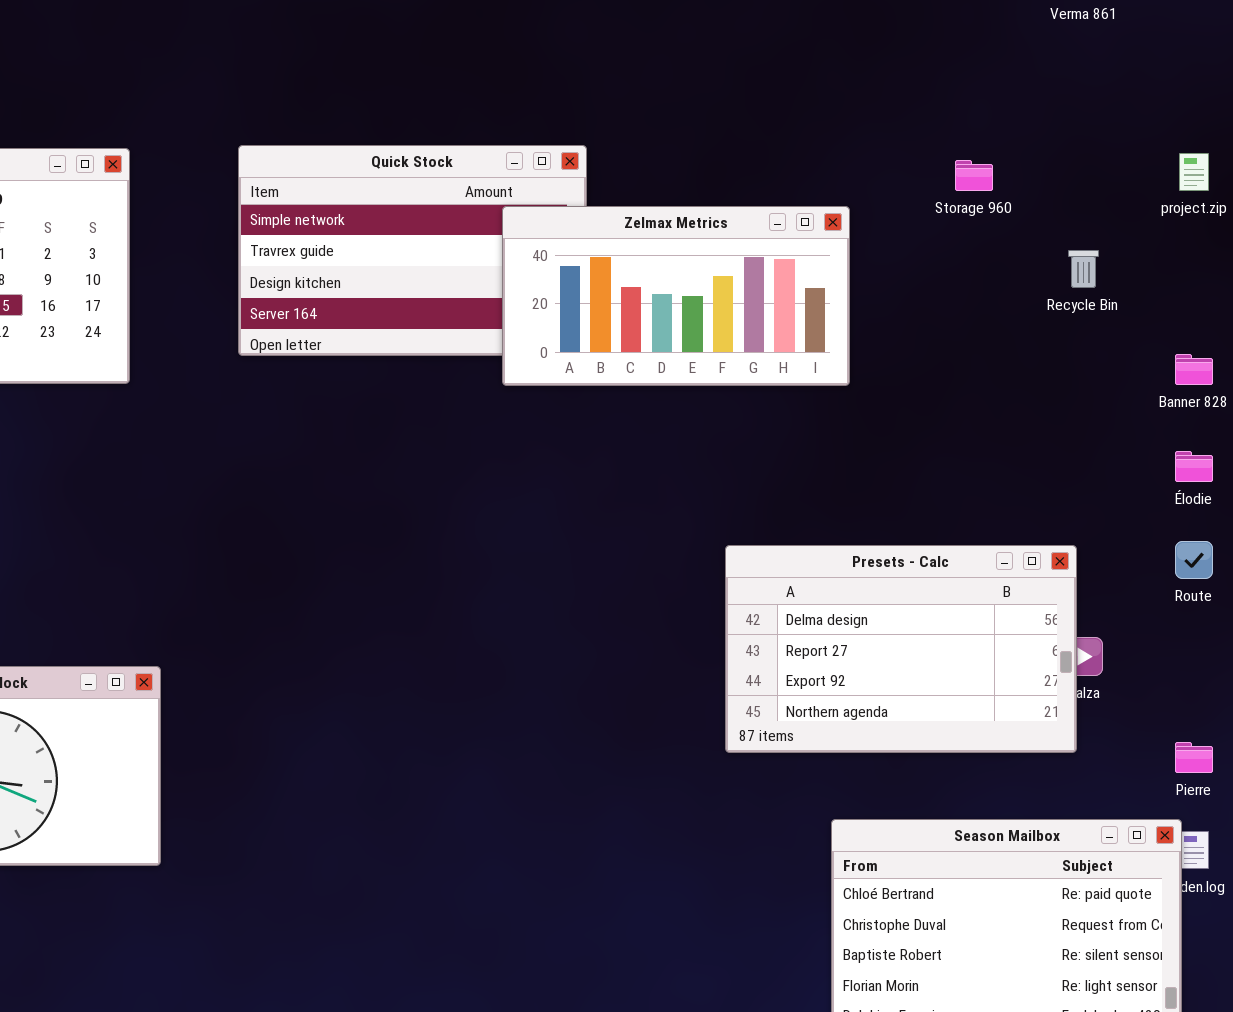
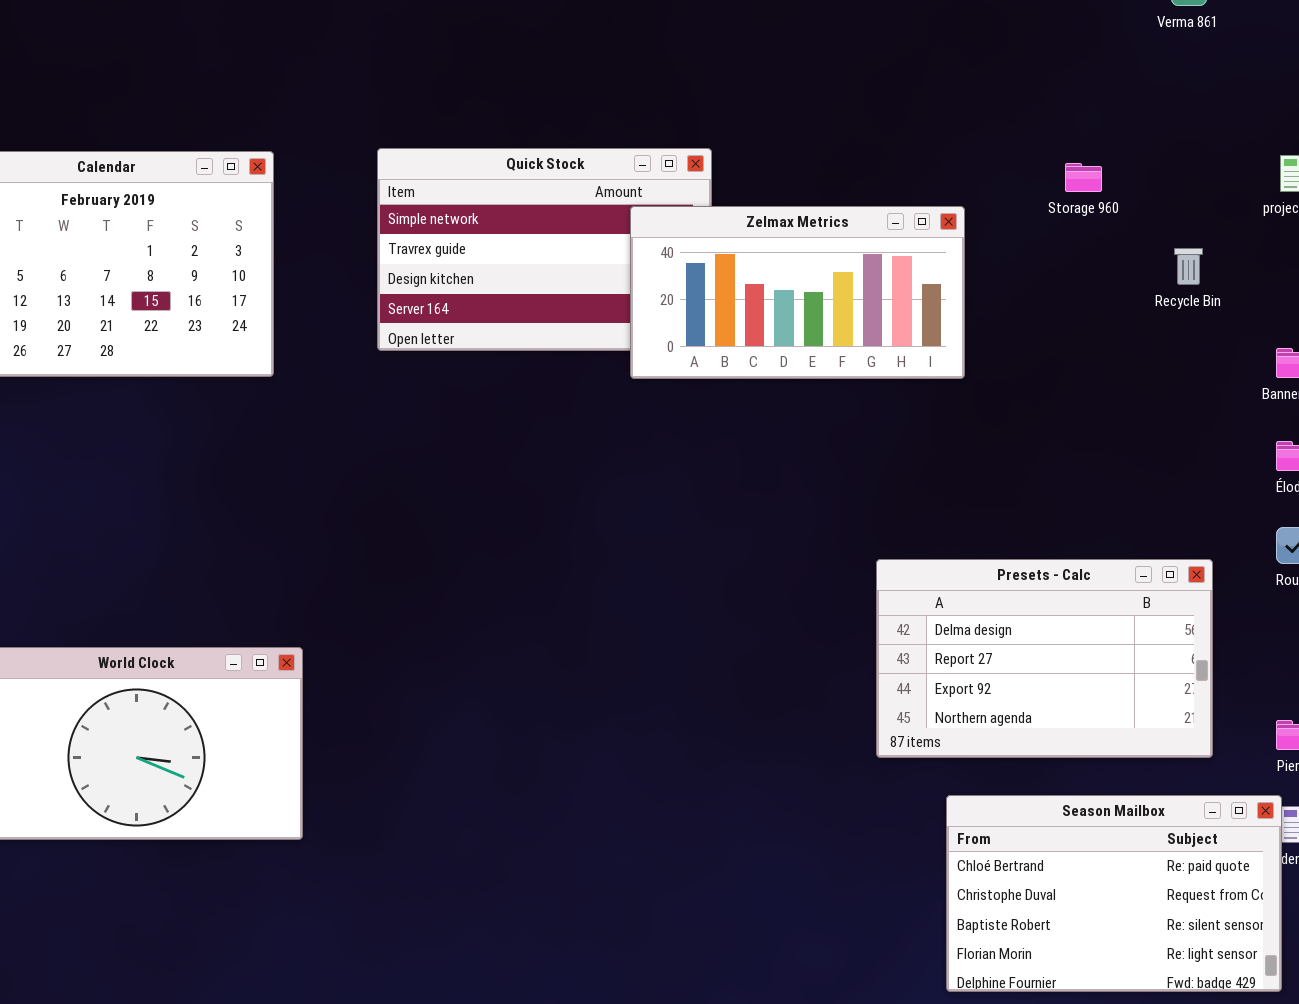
Presets - Calc: [725,545,1077,753] -> [876,559,1213,758], moved

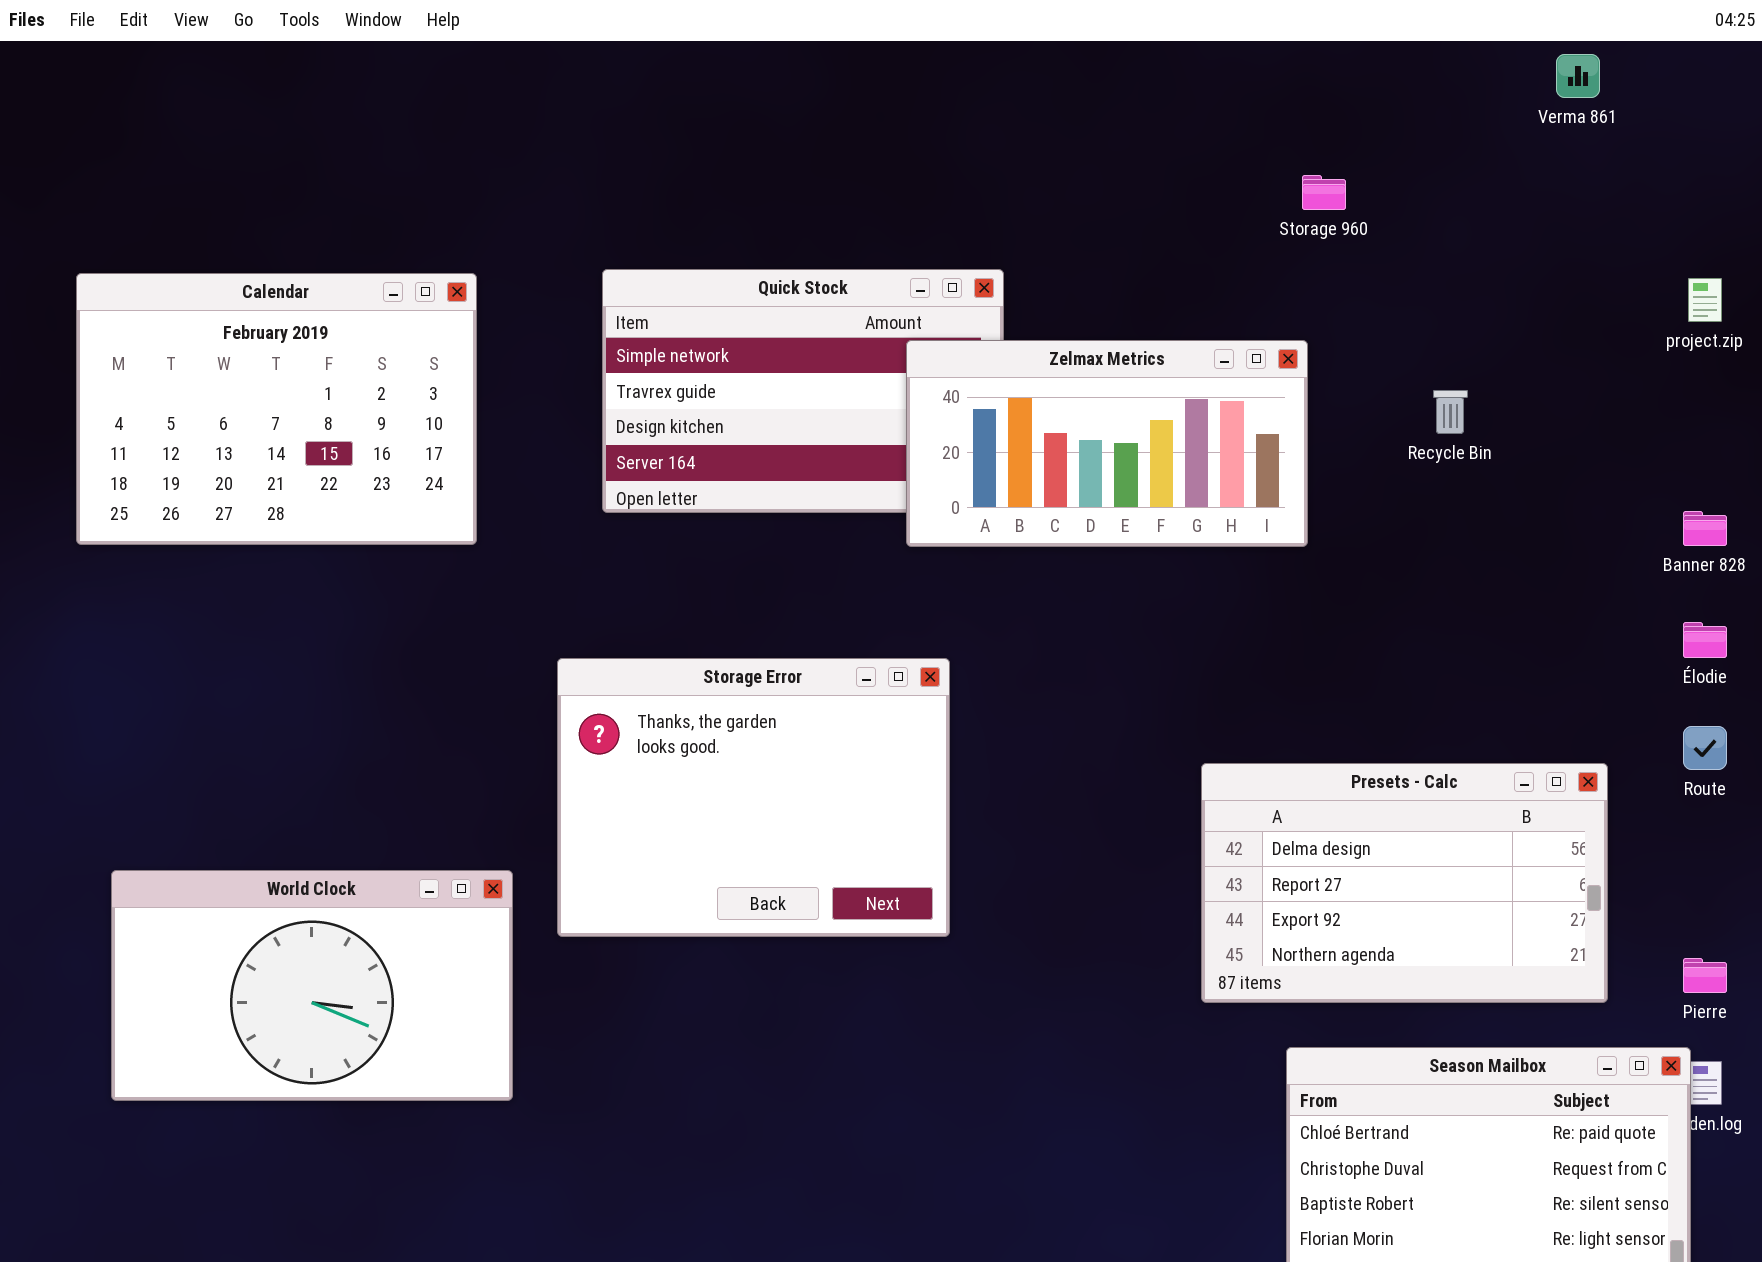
Storage 960: [1065,163,1102,192] -> [1302,175,1346,210], moved
Recycle Bin: [1174,248,1203,285] -> [1433,390,1468,434], moved
Storage Error: none -> [557,658,950,937], opened

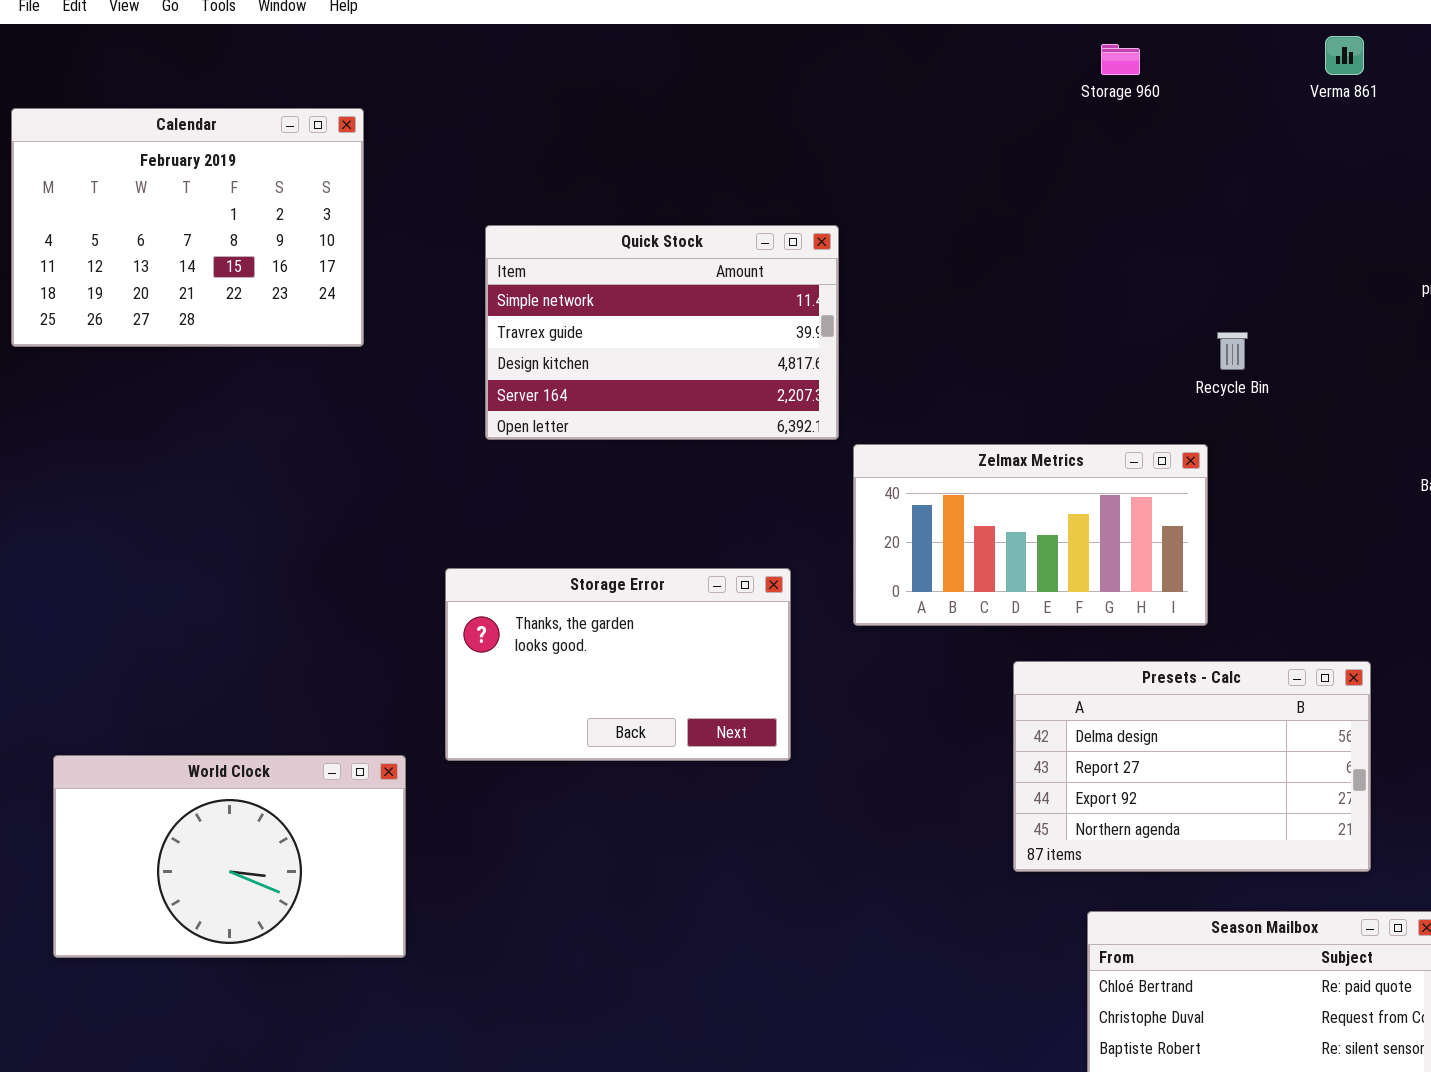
Storage 960: [1302,175,1346,210] -> [1101,44,1140,75], moved
Calendar: [76,273,477,545] -> [11,108,364,347], moved
Zelmax Metrics: [906,340,1308,547] -> [853,444,1208,626], moved
Storage Error: [557,658,950,937] -> [445,568,791,761], resized

